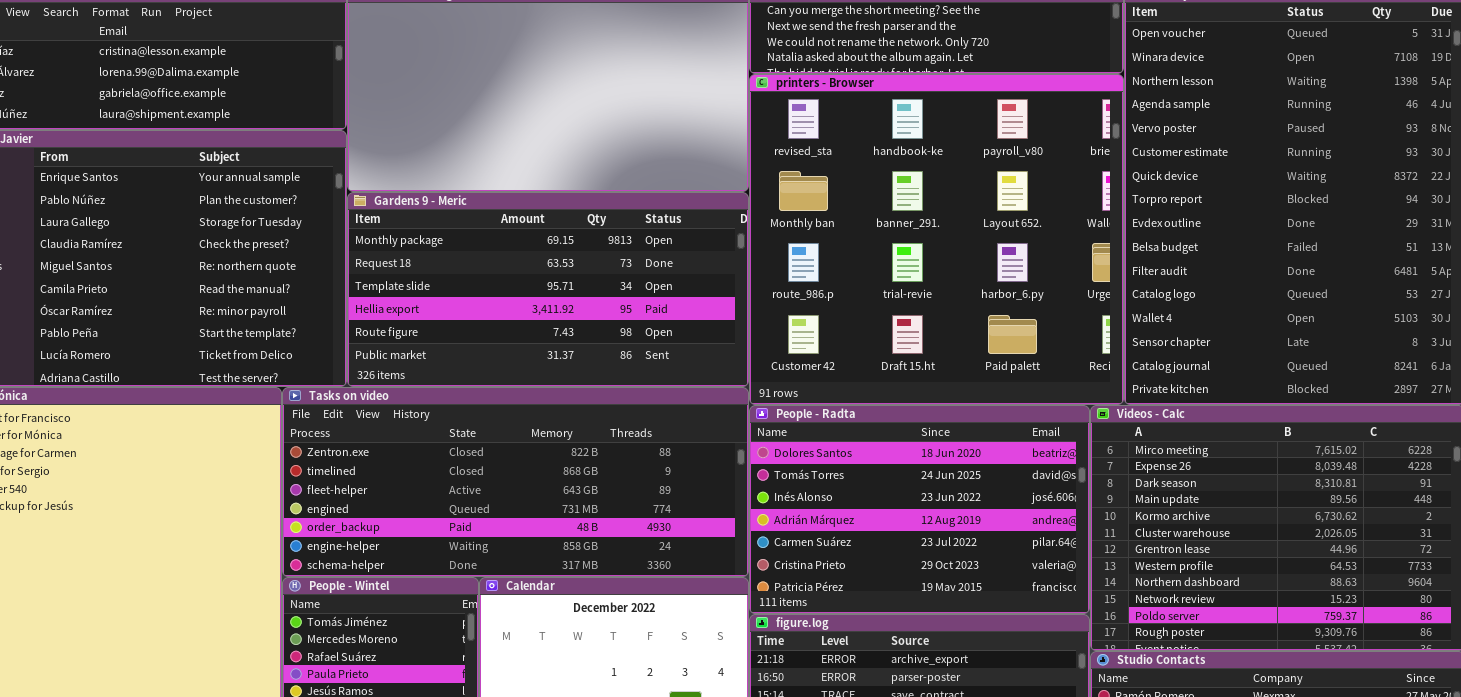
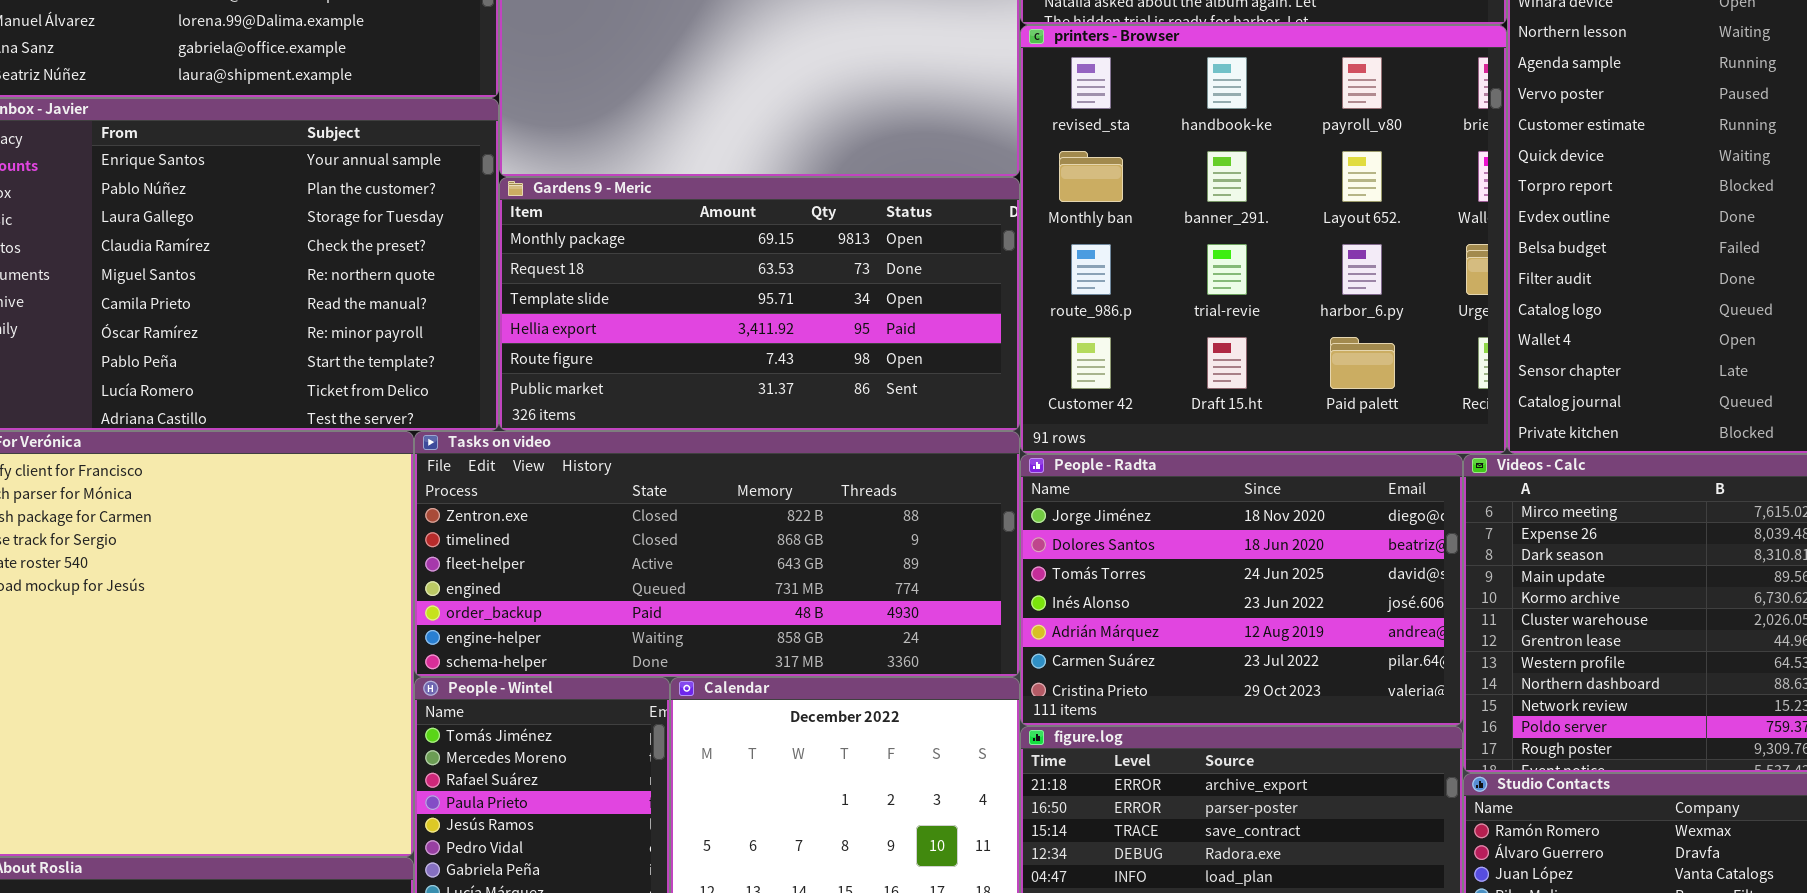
People - Radta: [749,405,1090,614] -> [1020,454,1463,726], scrolled up 1 row

